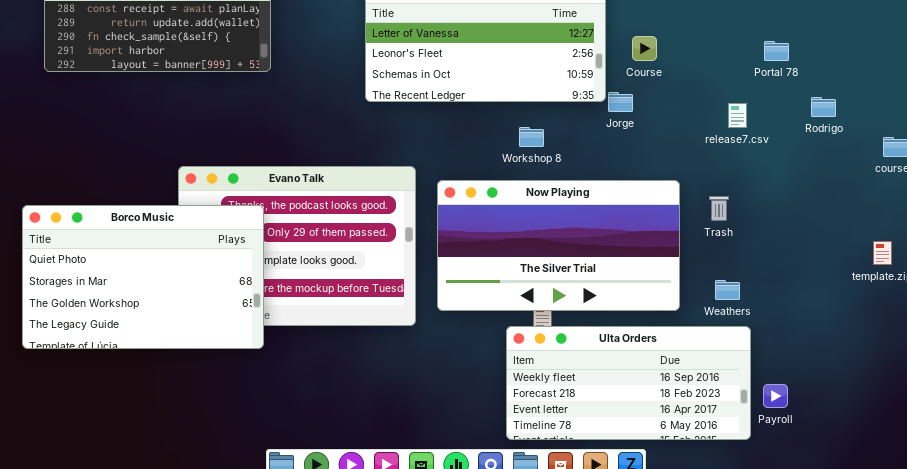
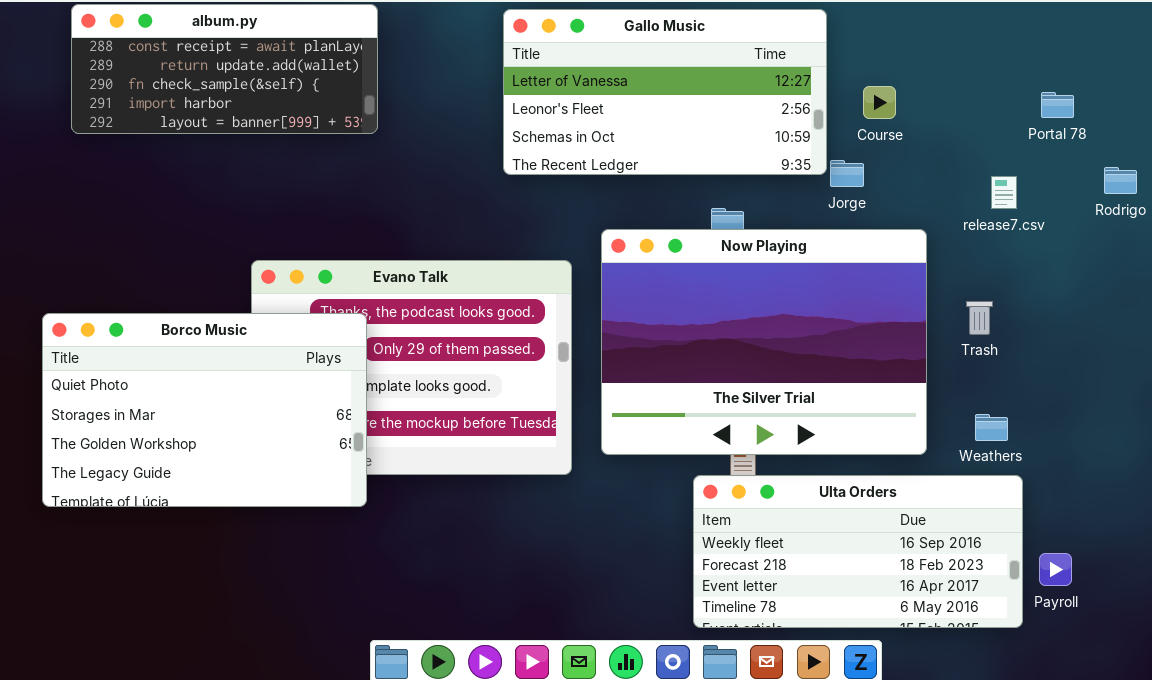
Now Playing: [437,180,680,311] -> [601,229,927,455], resized

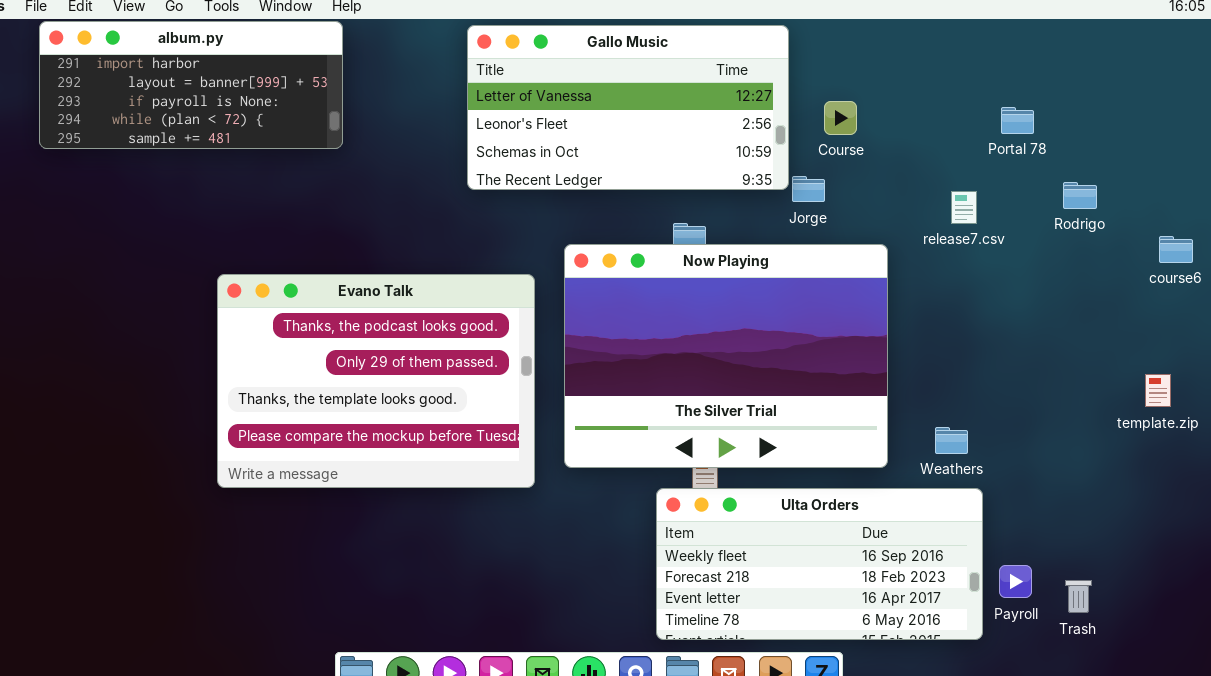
album.py: [71,4,378,134] -> [39,21,343,149], scrolled down 3 rows
Trash: [966,301,993,335] -> [1065,580,1092,613], moved
Borco Music: [42,313,367,507] -> none, closed

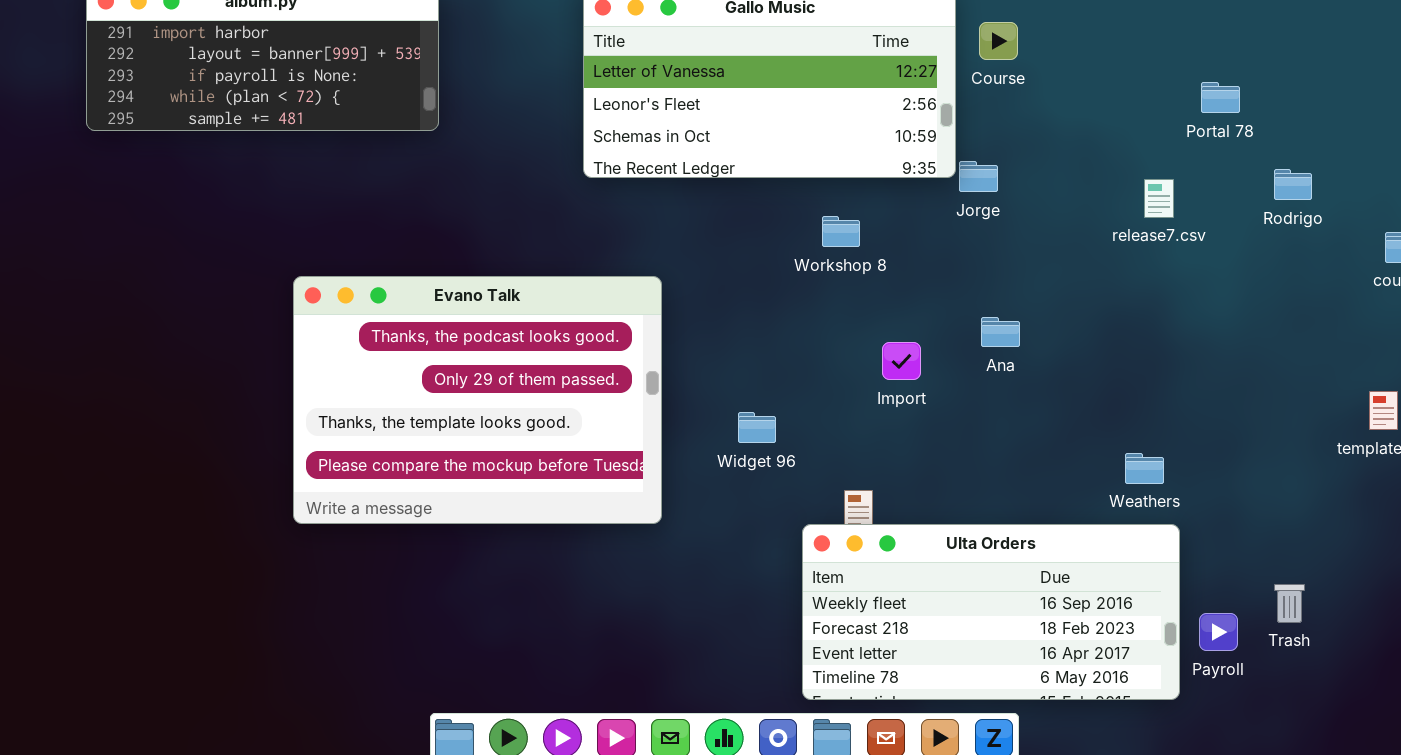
Course: [824,101,857,135] -> [979,22,1018,60], moved
Now Playing: [564,244,888,468] -> none, closed
Trash: [1065,580,1092,613] -> [1274,584,1305,623], moved

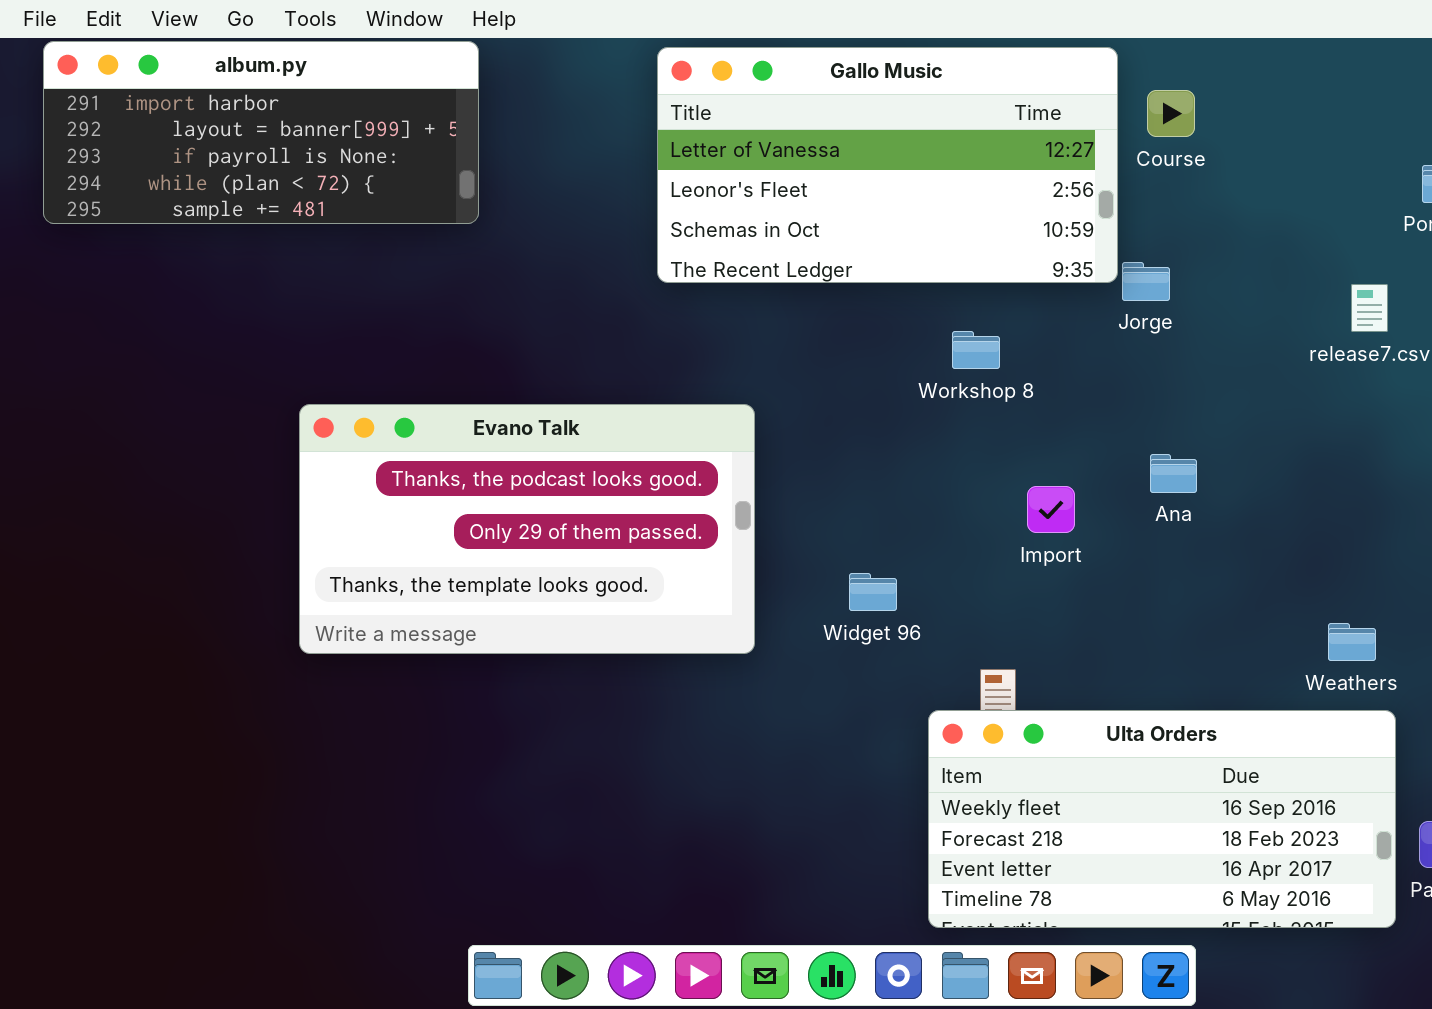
Evano Talk: [293,276,662,524] -> [299,404,755,654], resized

